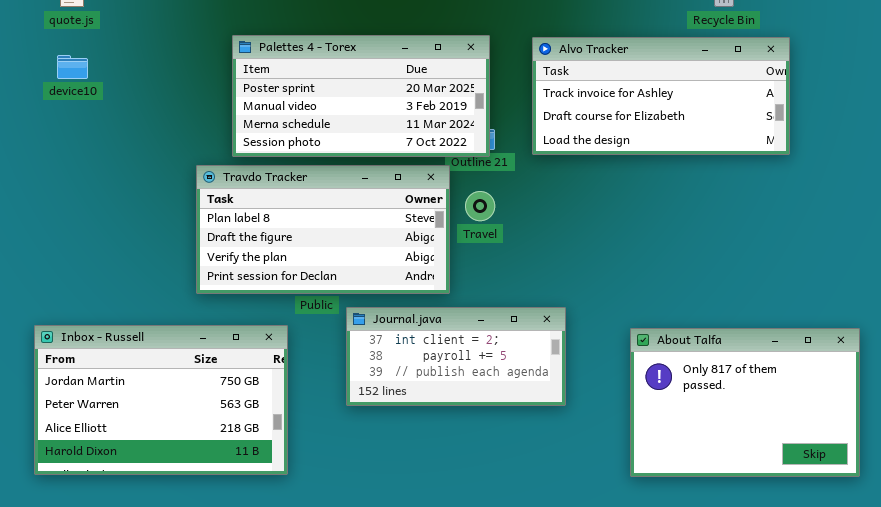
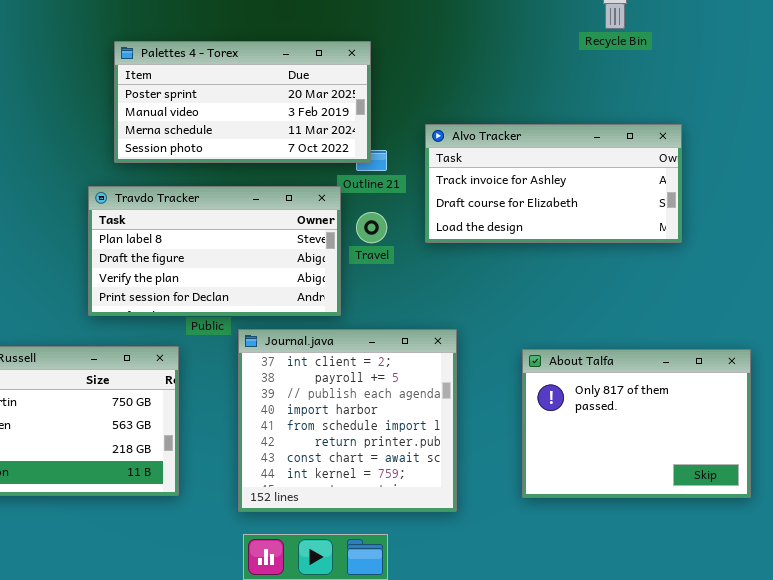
Palettes 4 - Torex: [232,35,490,157] -> [114,41,371,163], moved
Alvo Tracker: [532,37,790,155] -> [425,124,682,243], moved
Journal.java: [346,307,566,406] -> [238,329,457,512], resized

